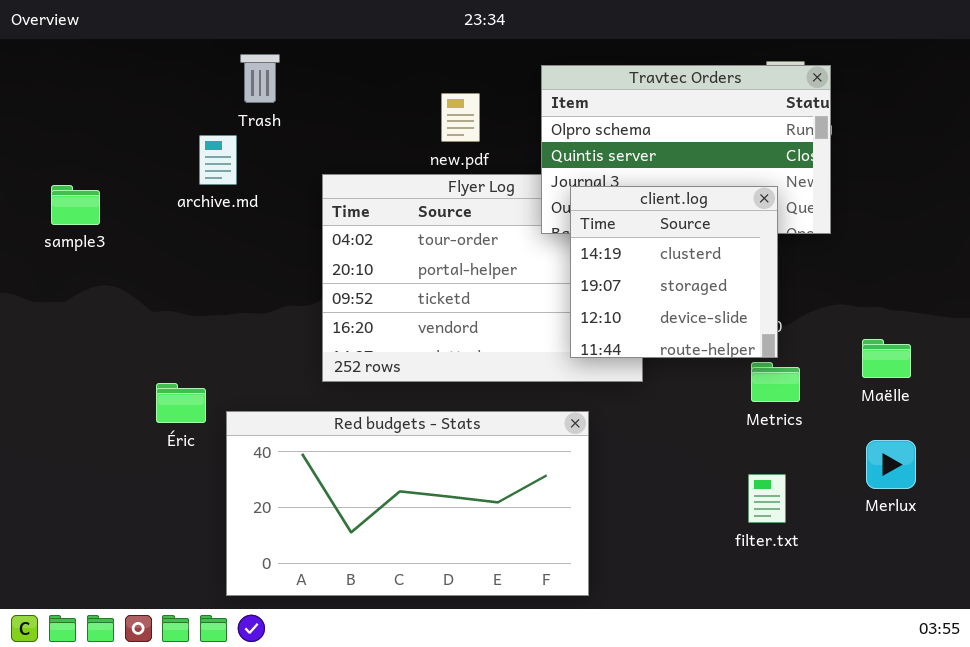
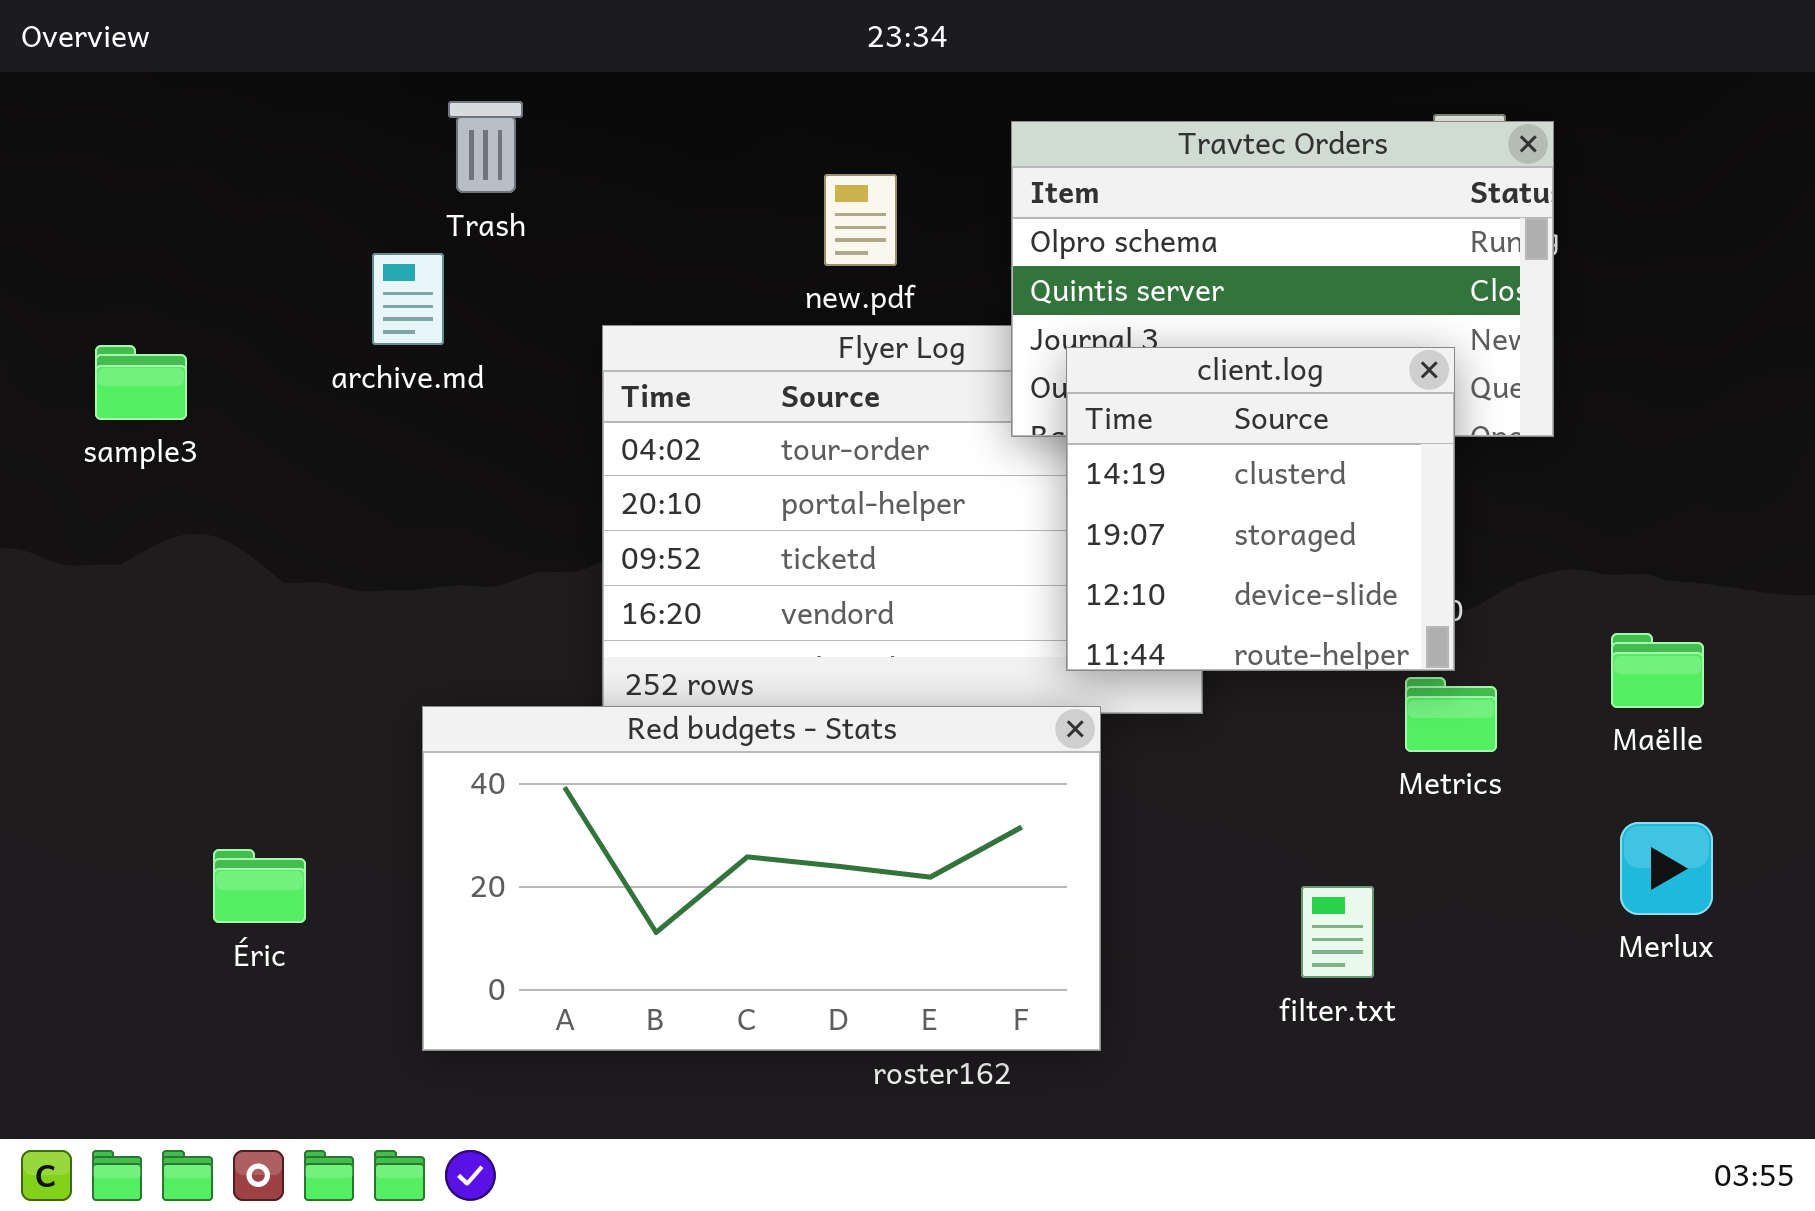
Éric: [156,383,206,423] -> [213,849,306,923], moved
Red budgets - Stats: [226,411,589,596] -> [422,706,1101,1051], moved
filter.txt: [748,474,786,523] -> [1301,886,1374,978], moved

